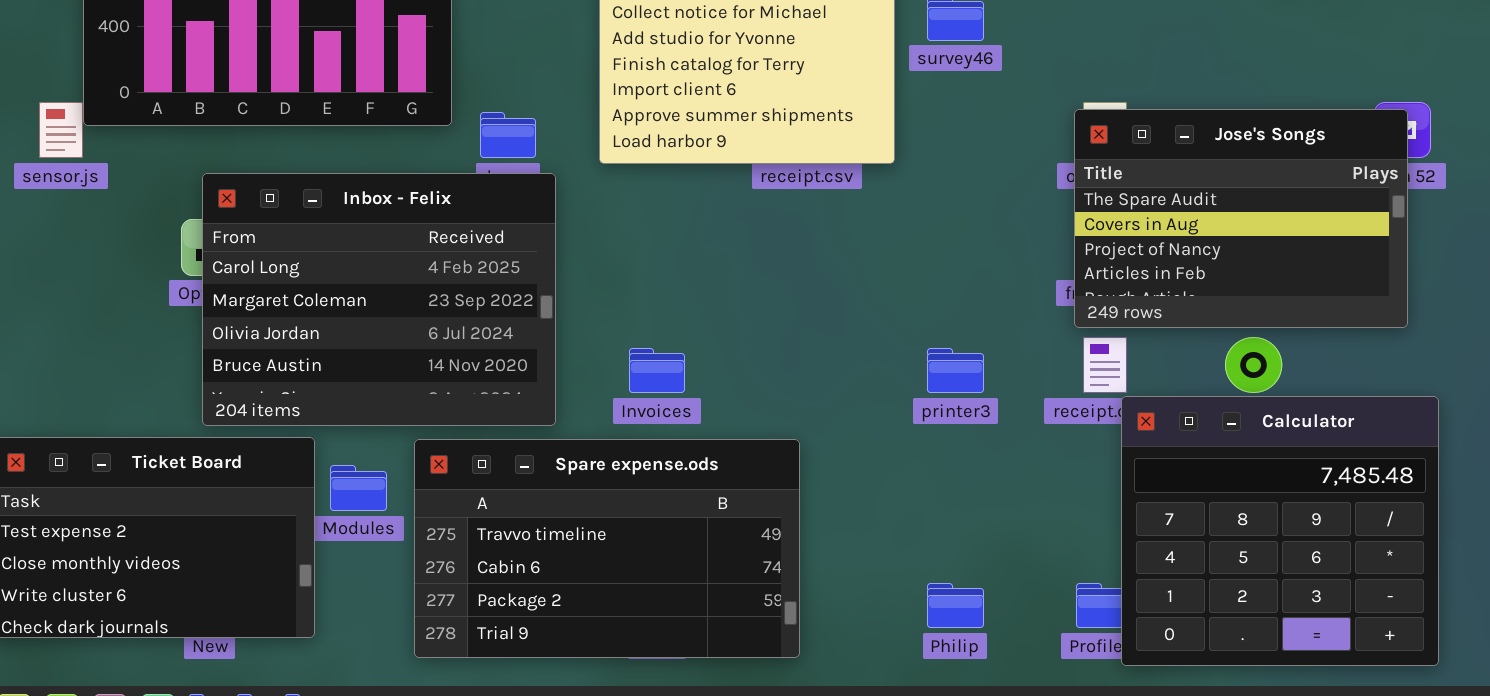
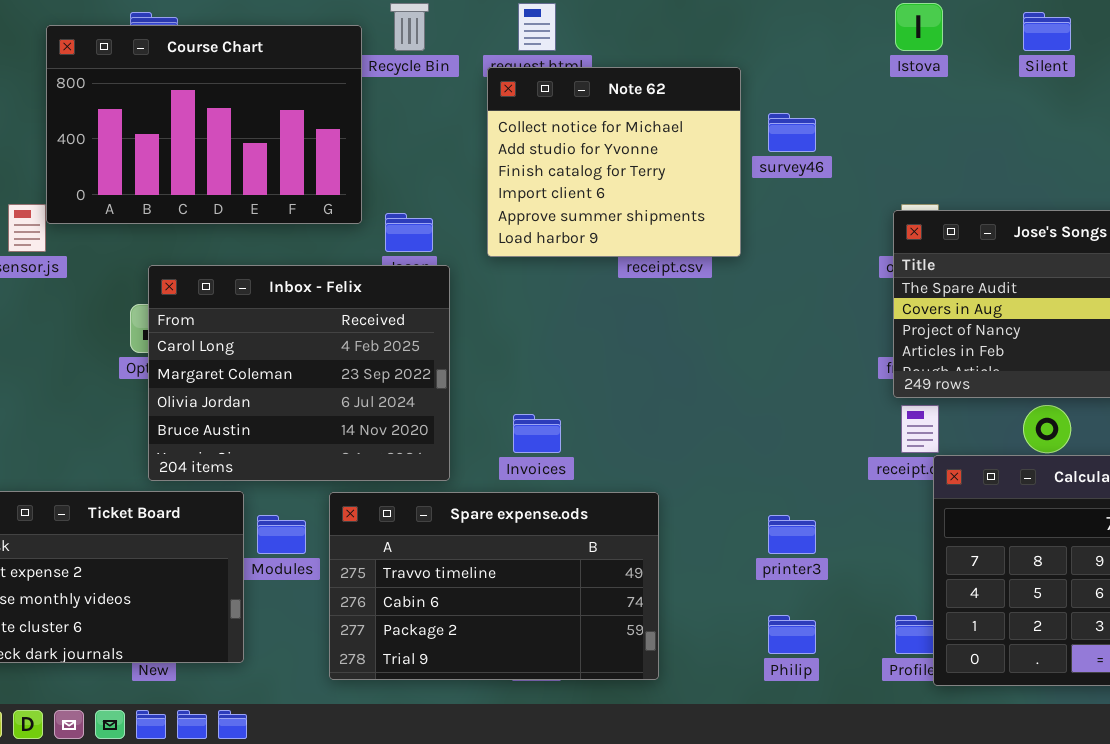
printer3: [927,348,984,393] -> [768,515,816,554], moved

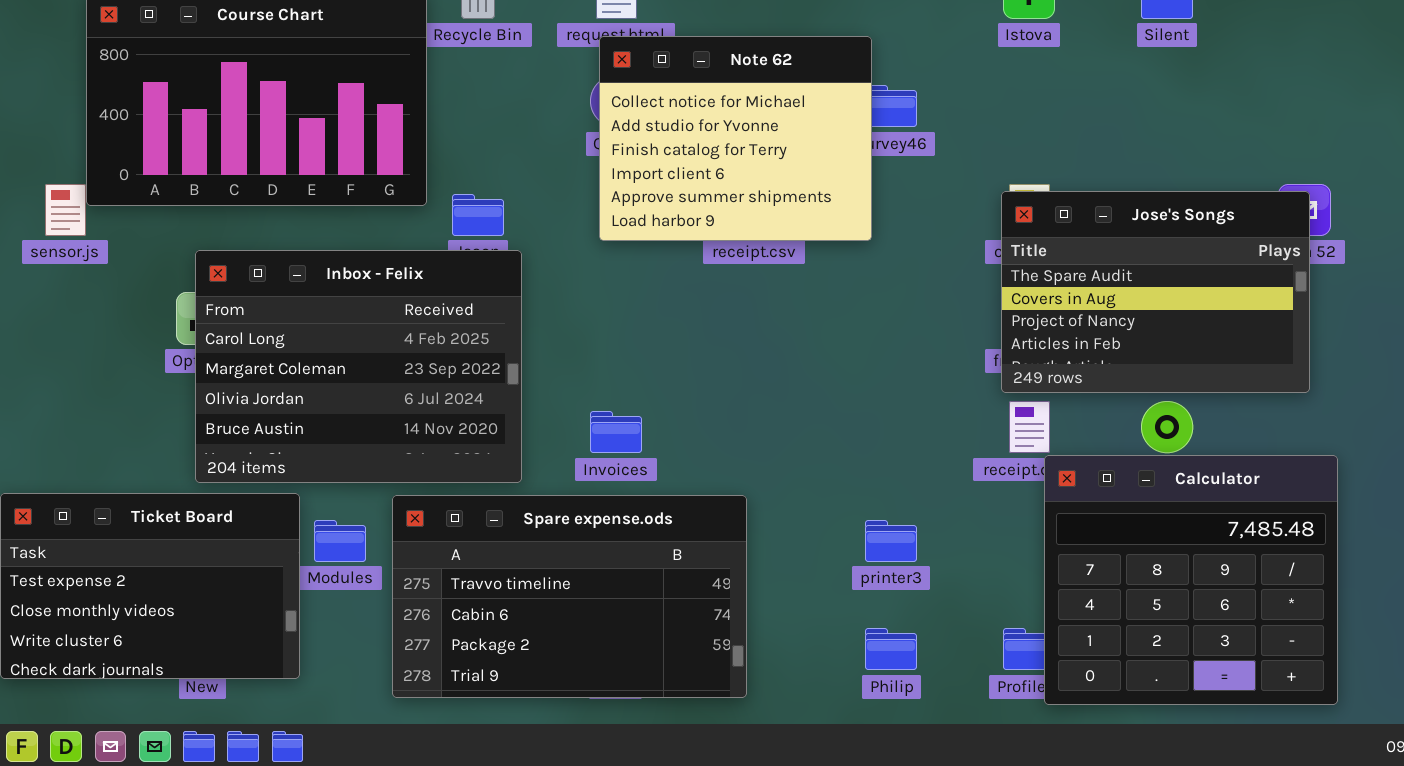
Note 62: [487,67,741,257] -> [599,36,872,241], moved

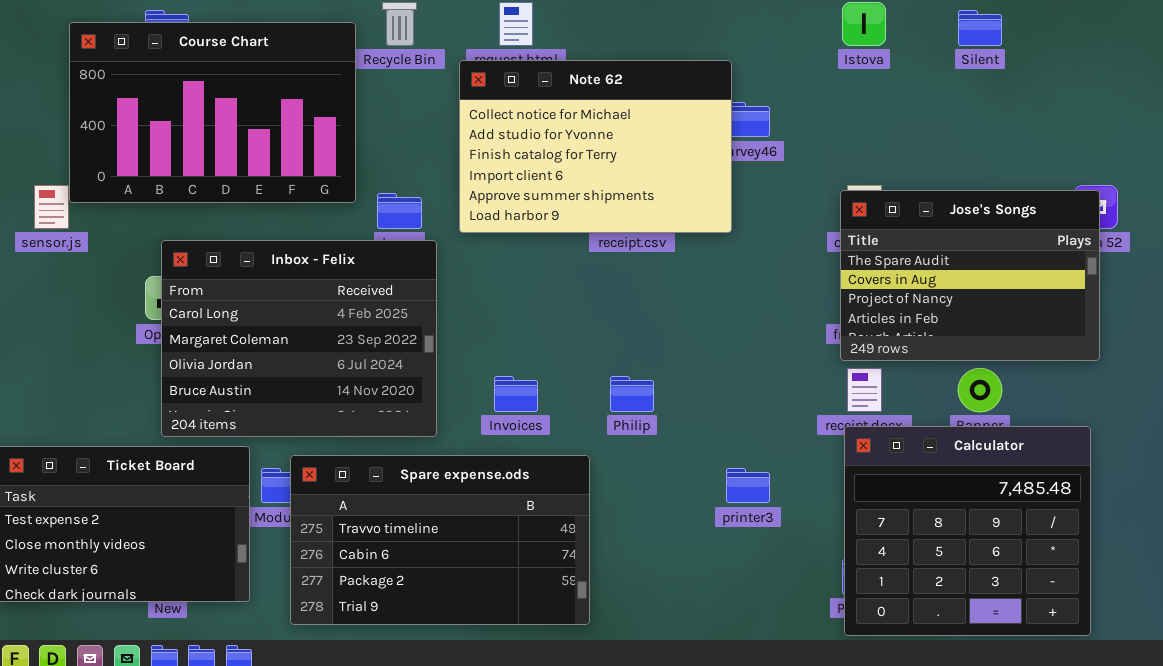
Note 62: [599,36,872,241] -> [459,60,732,233], resized
Calculator: [1044,455,1338,705] -> [844,426,1091,636], moved
Spare expense.ods: [392,495,747,698] -> [290,455,590,625], moved
Philip: [865,628,917,670] -> [610,376,654,412], moved

